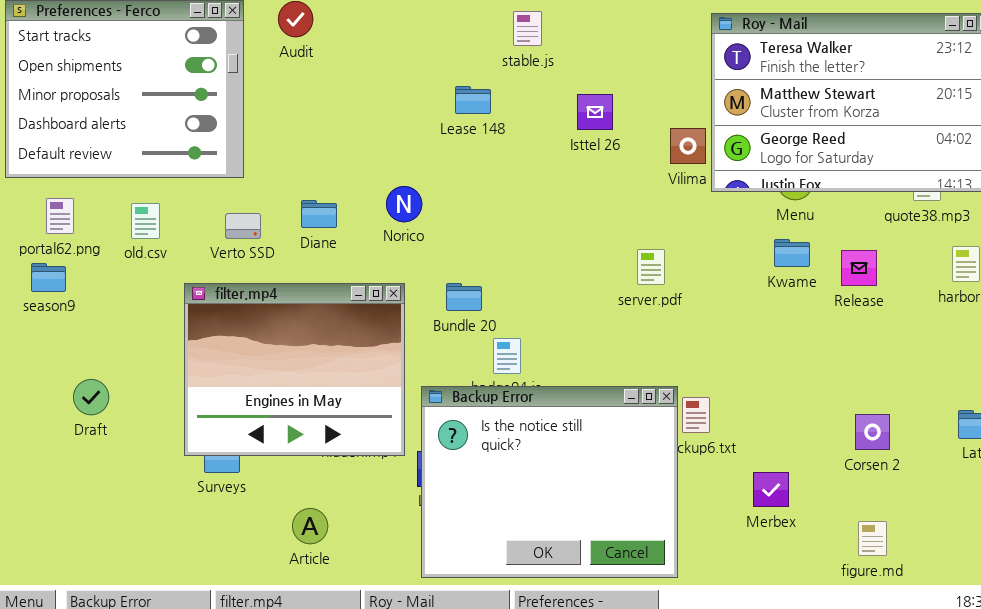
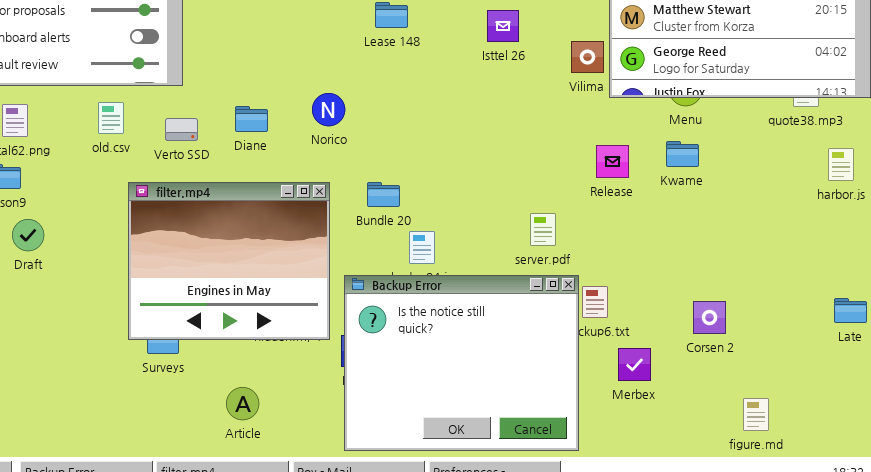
old.csv: [131,203,160,239] -> [98,102,124,134], moved
server.pdf: [637,249,665,285] -> [530,213,556,246], moved
Release: [841,250,877,286] -> [596,145,629,178], moved
Draft: [73,379,109,415] -> [12,219,44,251], moved
Corsen 2: [855,414,890,450] -> [693,301,726,334], moved
Merbex: [753,472,789,507] -> [618,348,651,381], moved

